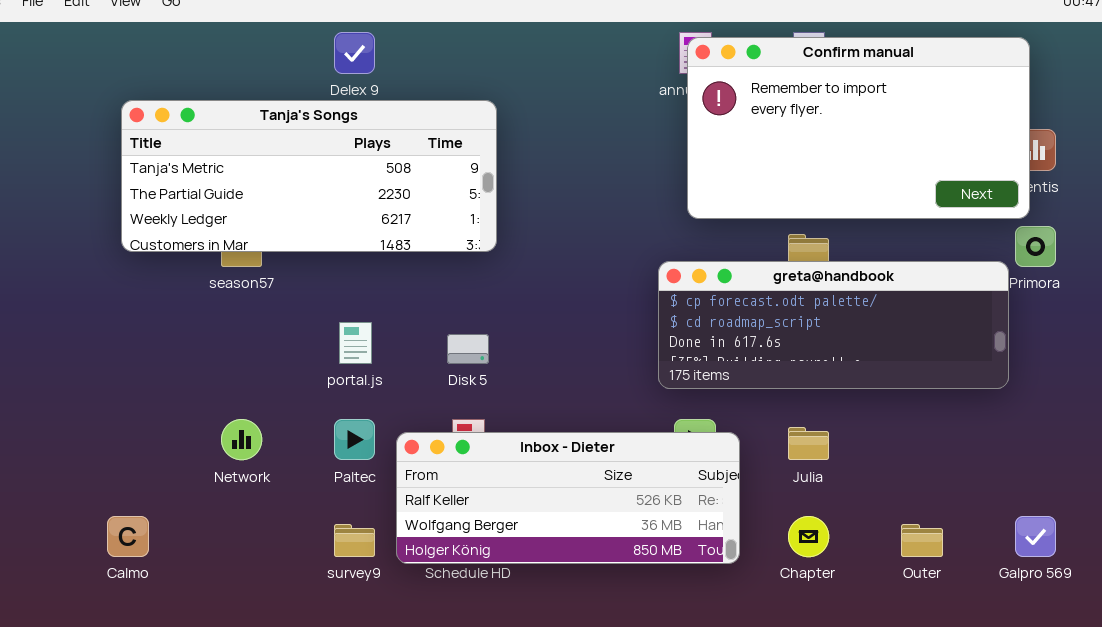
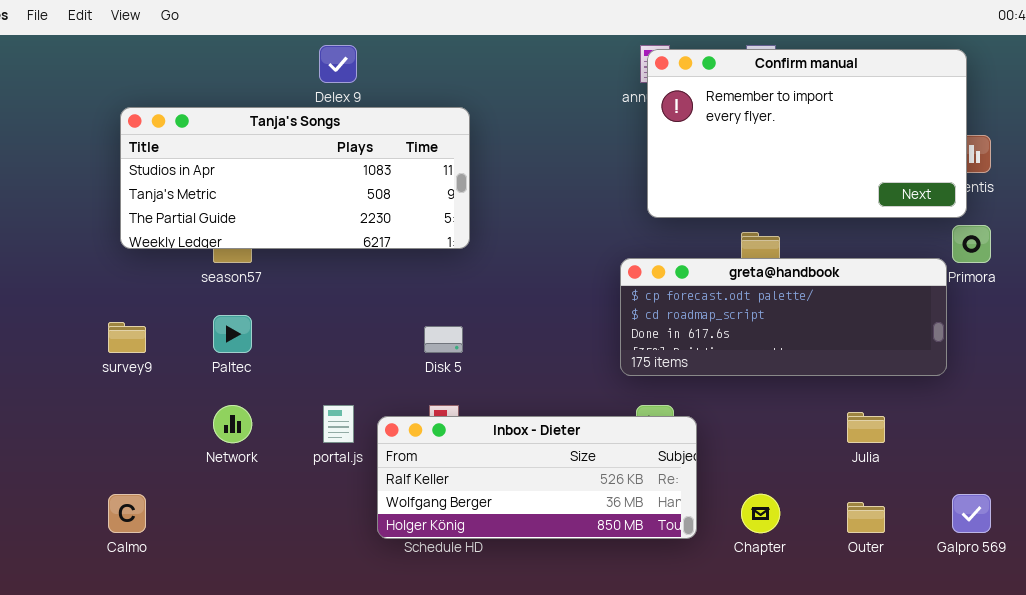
Tanja's Songs: [121,100,497,252] -> [120,107,470,249], scrolled up 1 row
portal.js: [339,322,372,364] -> [323,405,354,443], moved
Paltec: [334,419,375,460] -> [213,315,252,353], moved
Julia: [788,427,829,460] -> [847,412,885,443], moved
survey9: [334,524,375,557] -> [108,322,146,353], moved

